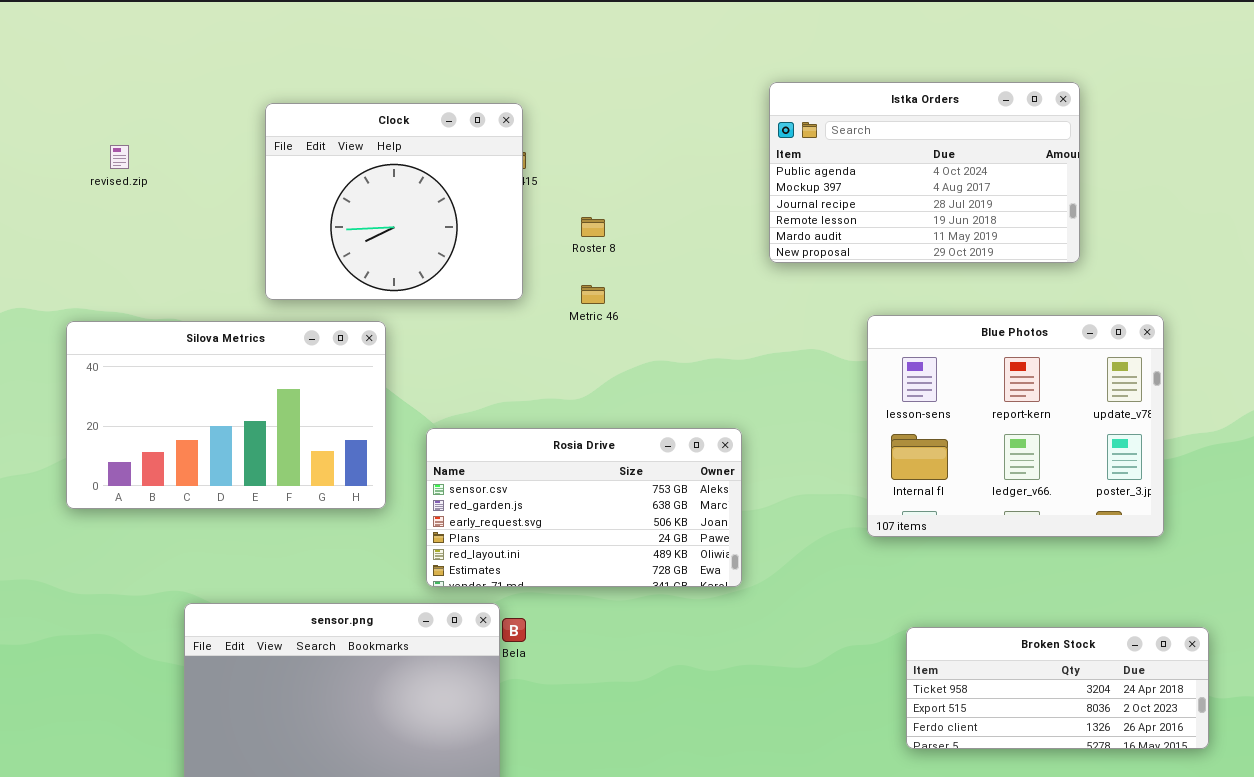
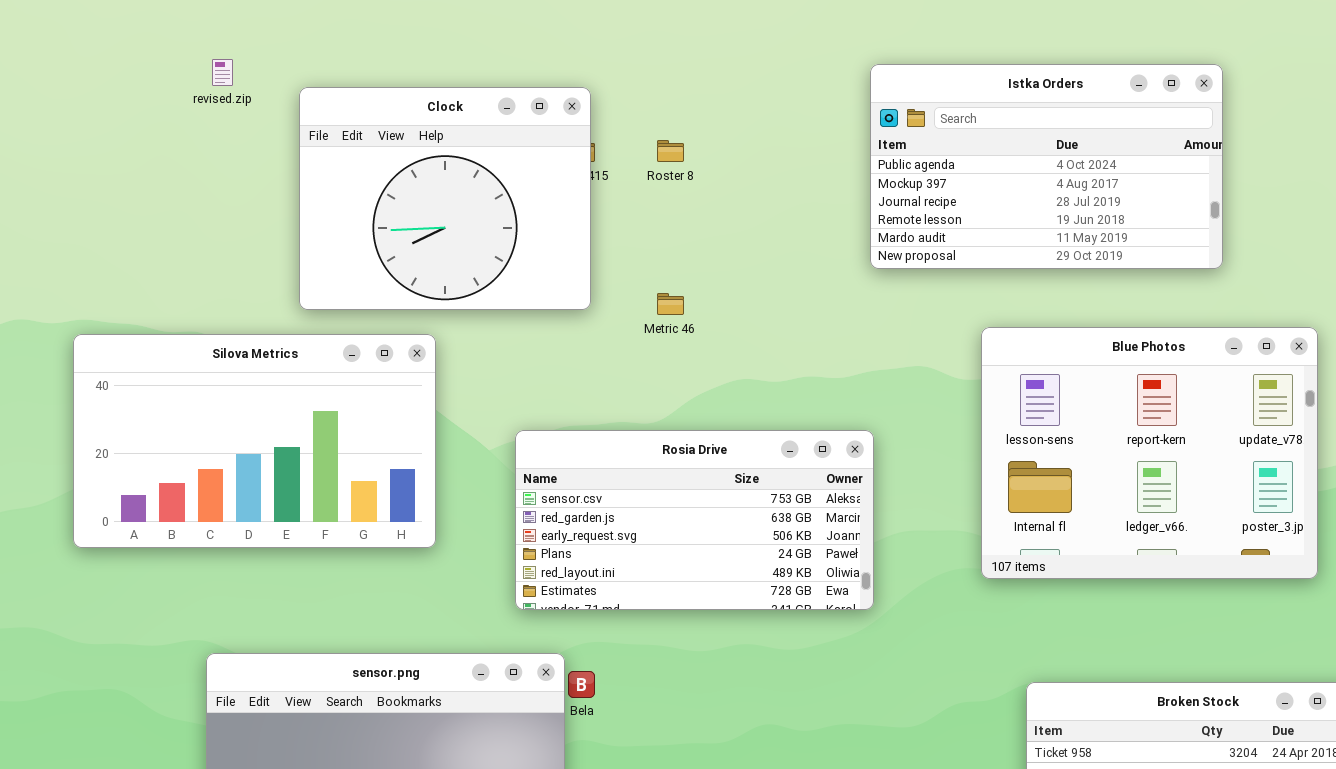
revised.zip: [110,145,129,169] -> [212,59,233,86], moved
Roster 8: [581,217,605,237] -> [657,140,684,162], moved
Rosia Drive: [426,428,742,587] -> [515,430,874,610], moved

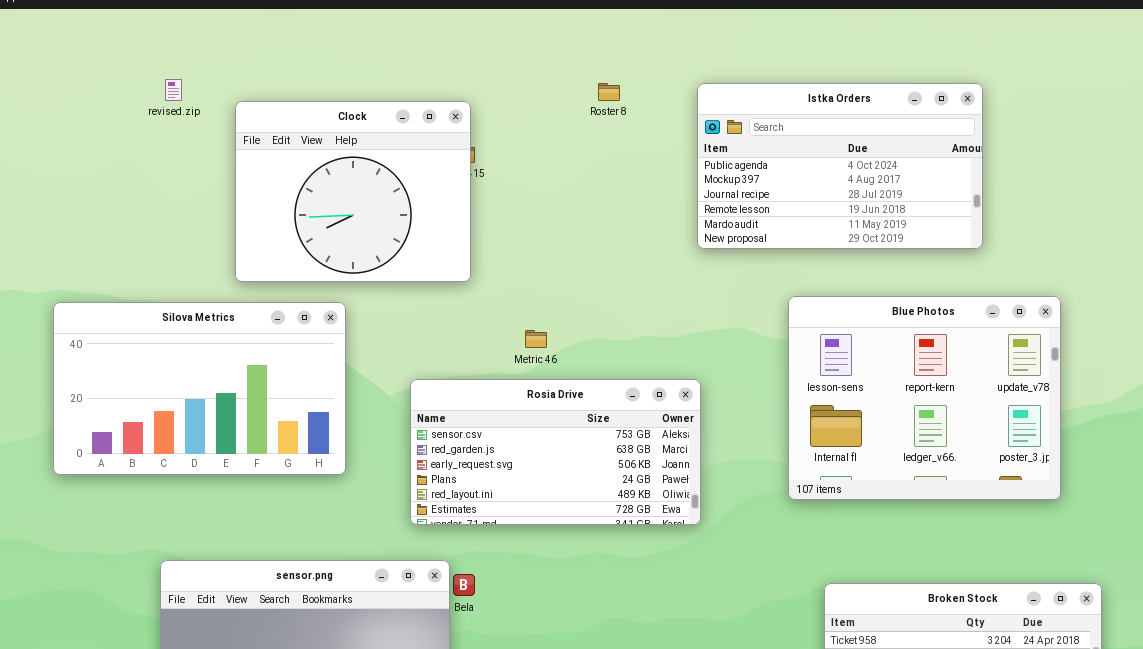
Roster 8: [657,140,684,162] -> [598,83,620,101], moved
Metric 46: [657,293,684,315] -> [525,330,547,348], moved

